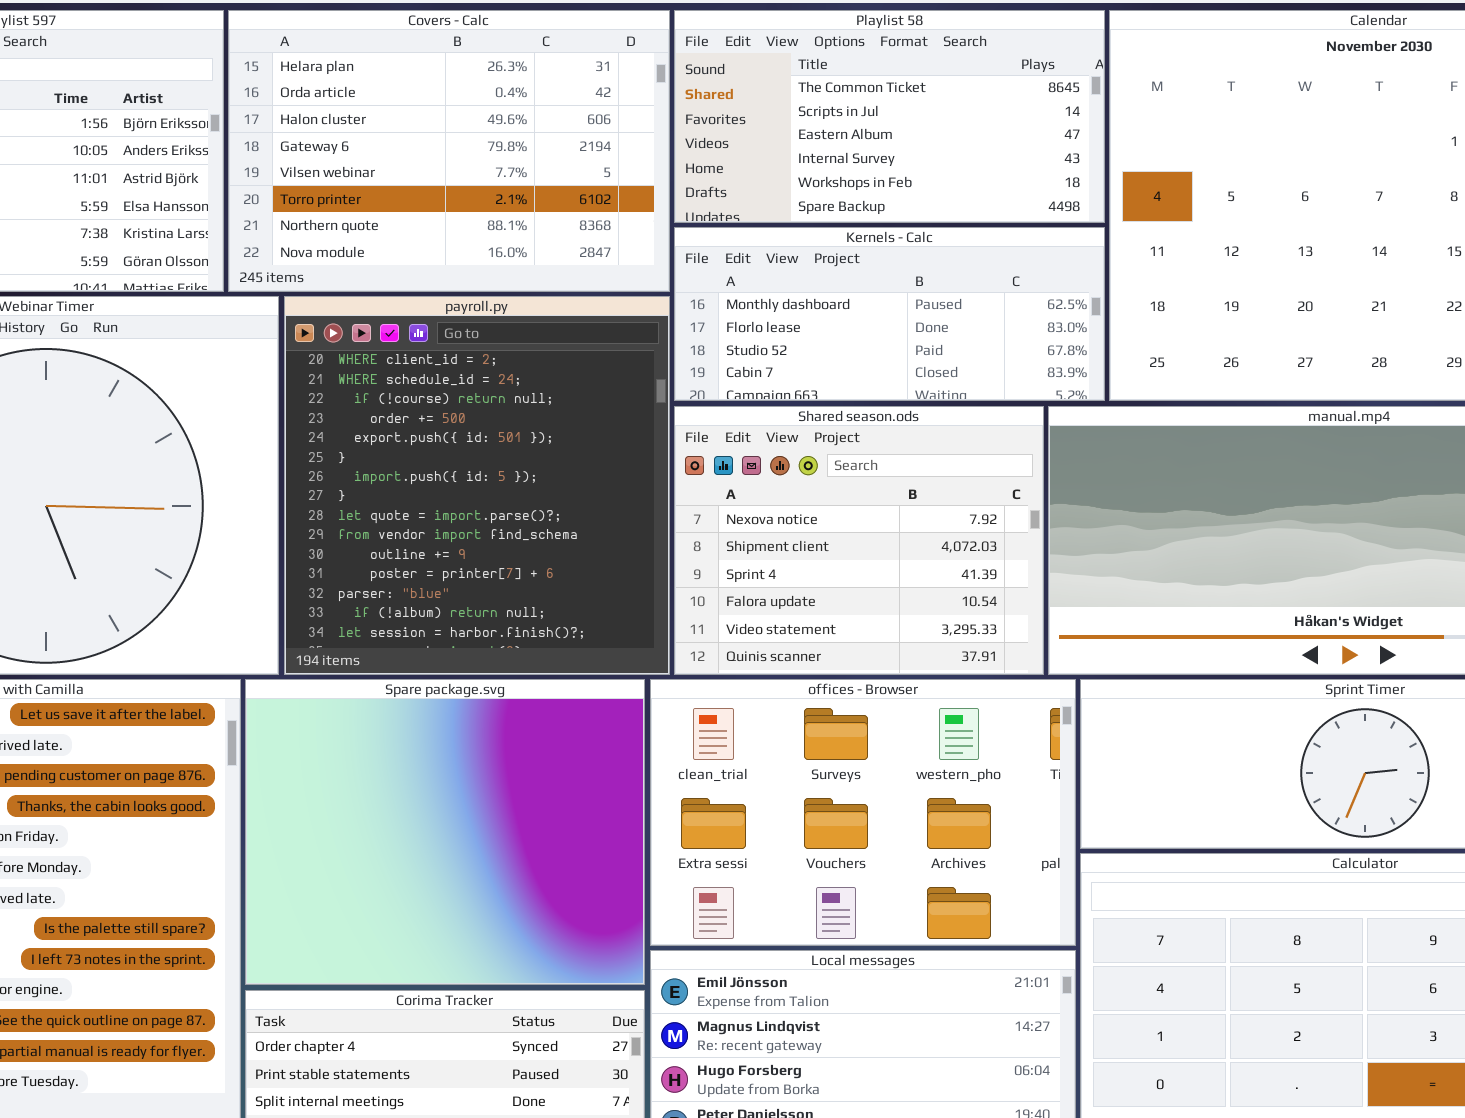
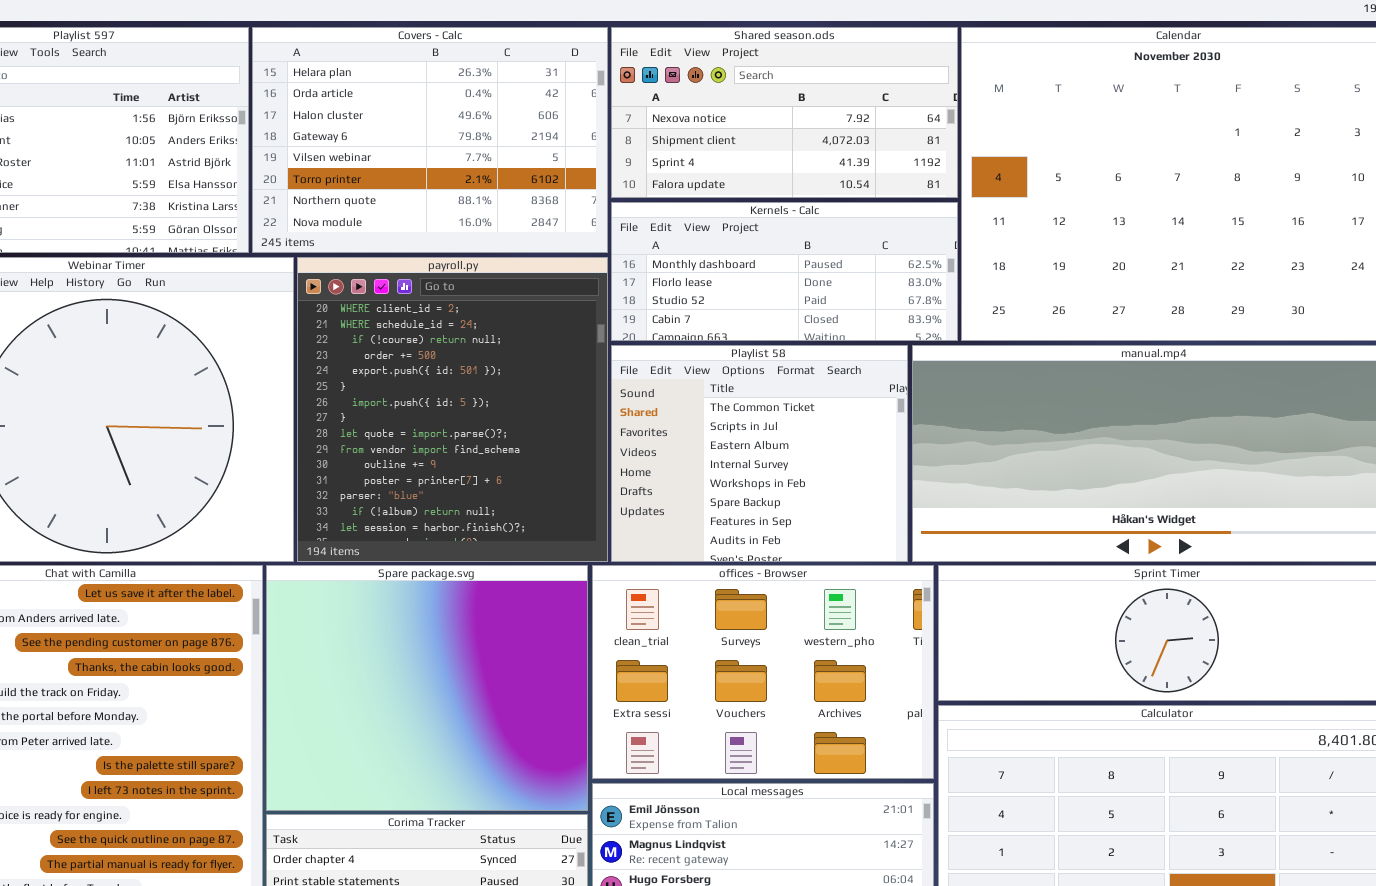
Playlist 58: [674,10,1105,223] -> [611,345,908,562], moved, resized
Shared season.ods: [674,406,1044,675] -> [611,27,958,198], moved, resized

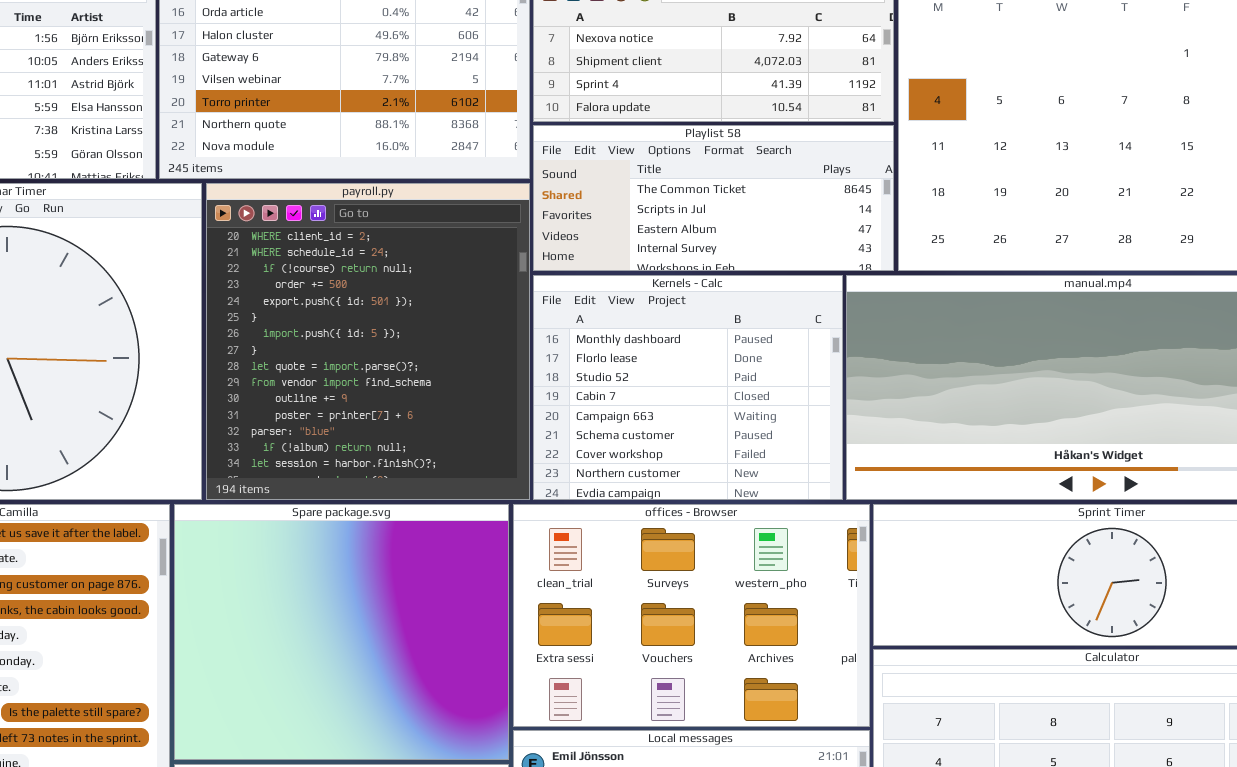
Kernels - Calc: [611,202,958,341] -> [533,275,843,500], moved, resized
Playlist 58: [611,345,908,562] -> [533,125,894,271], moved, resized

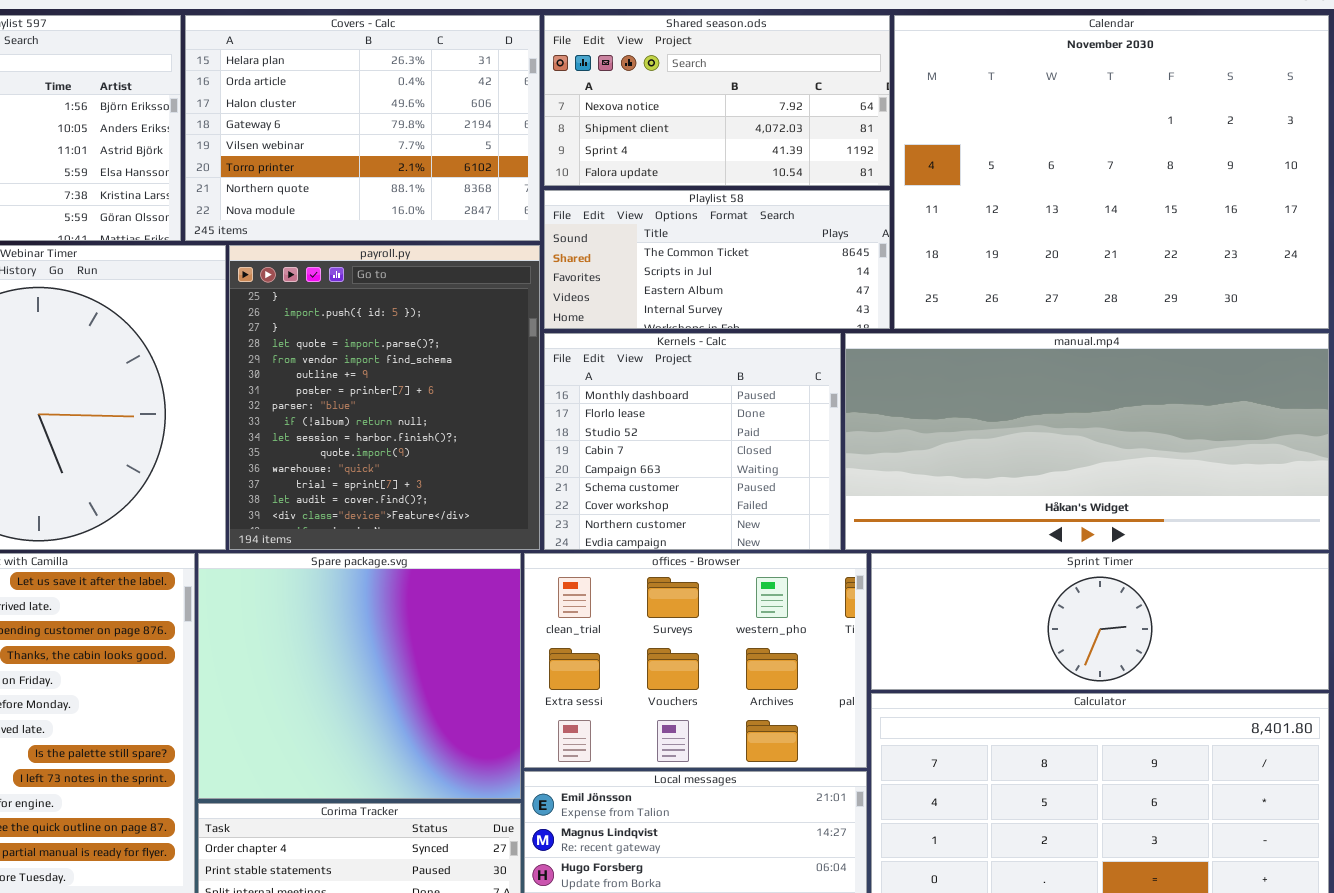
payroll.py: [206,183,530,500] -> [229,245,540,550], scrolled down 5 rows

